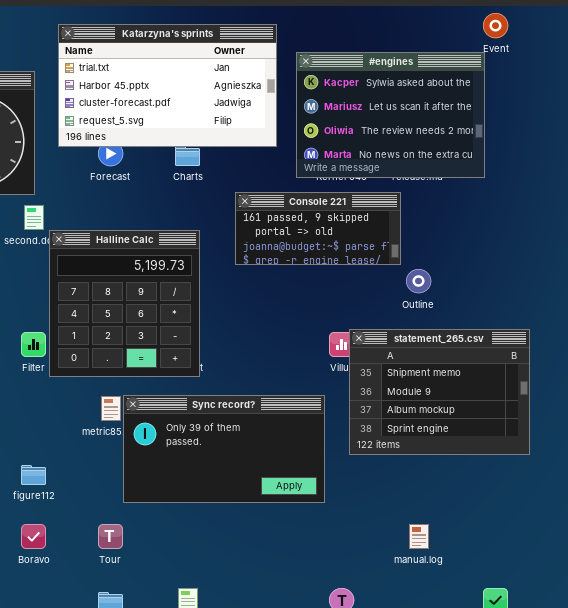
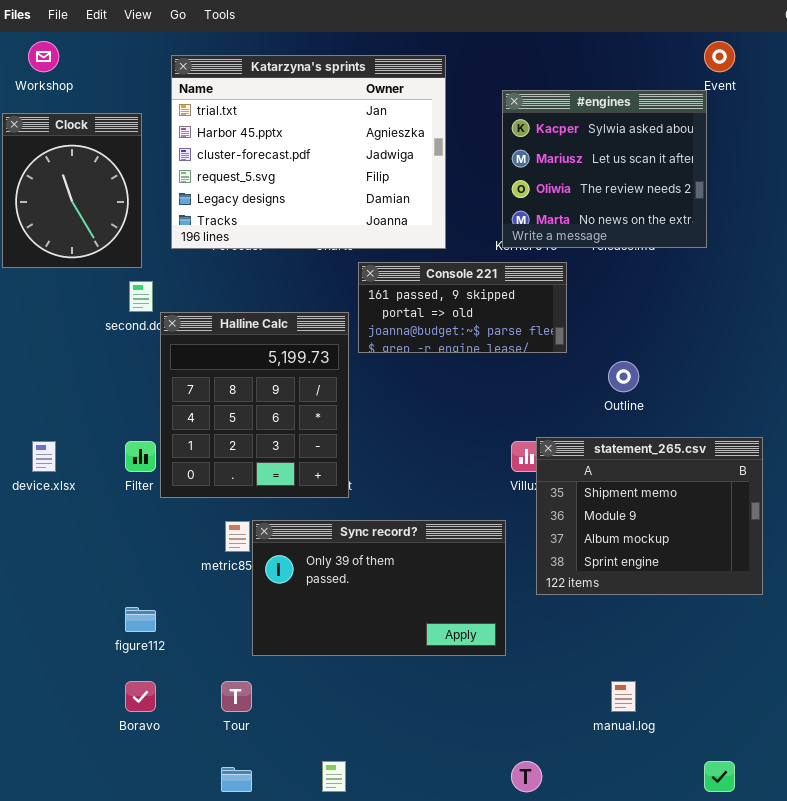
Katarzyna's sprints: [58,24,277,147] -> [171,55,446,249], resized
#engines: [296,52,485,178] -> [502,90,707,248], resized
Console 221: [235,192,401,265] -> [358,262,567,353], moved

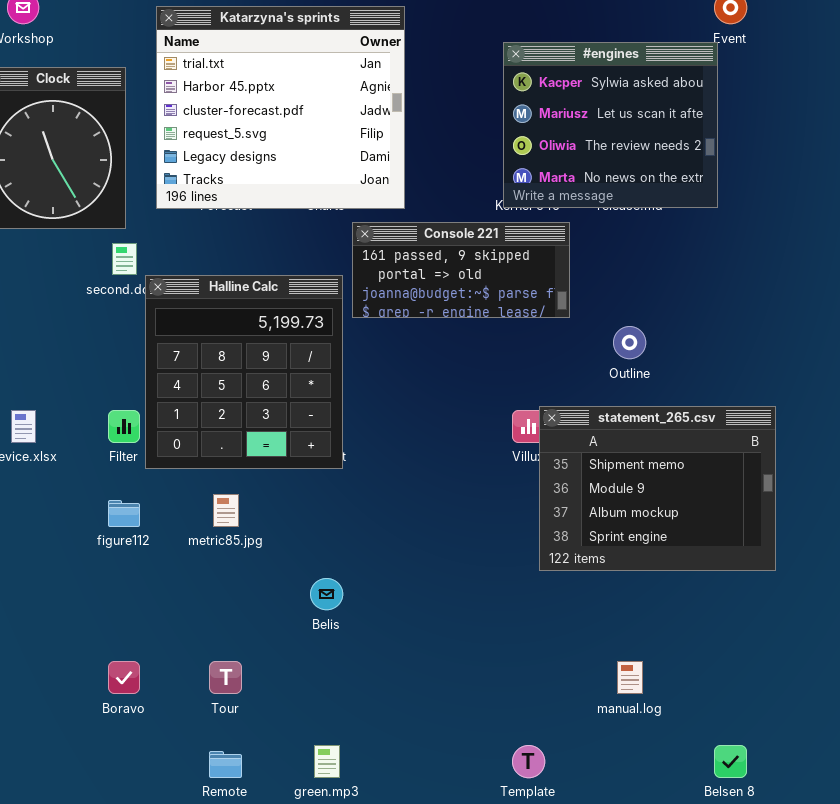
Katarzyna's sprints: [171,55,446,249] -> [156,6,405,209], resized
Sync record?: [252,520,506,656] -> none, closed
figure112: [125,607,156,632] -> [108,500,140,527], moved

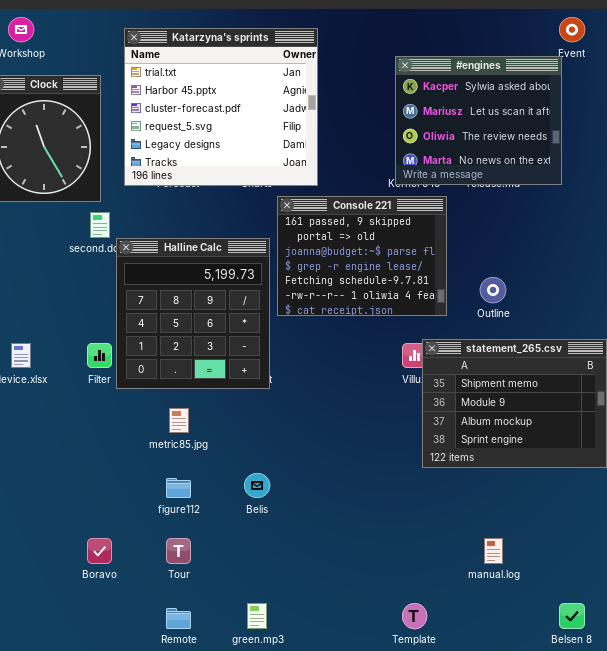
Console 221: [352,222,570,318] -> [277,196,447,316], resized
figure112: [108,500,140,527] -> [166,478,191,498], moved

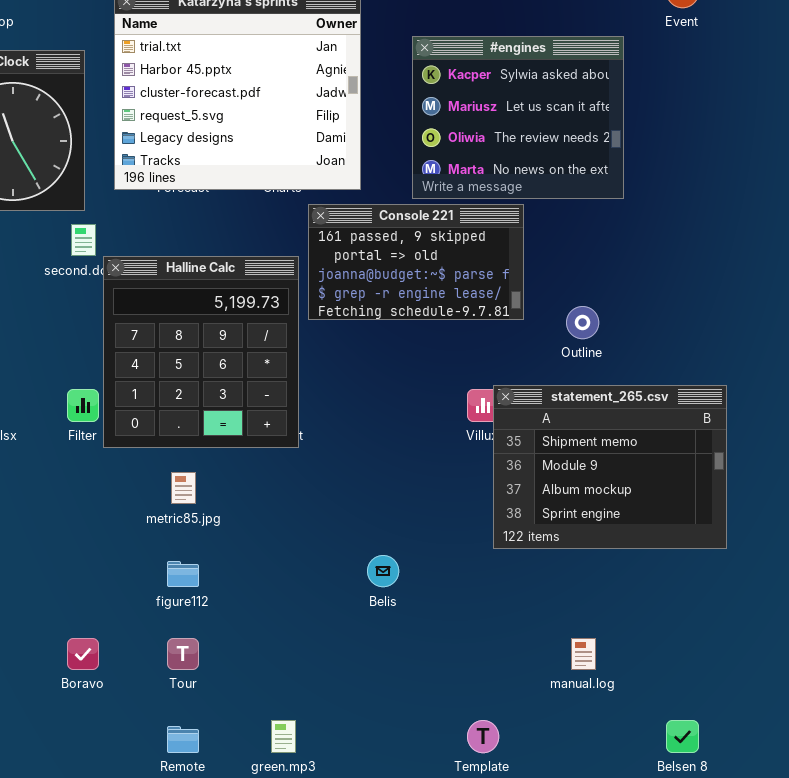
#engines: [395,56,562,185] -> [412,36,624,199], moved
Console 221: [277,196,447,316] -> [308,204,524,320], resized
Belis: [244,473,270,498] -> [367,555,399,587], moved

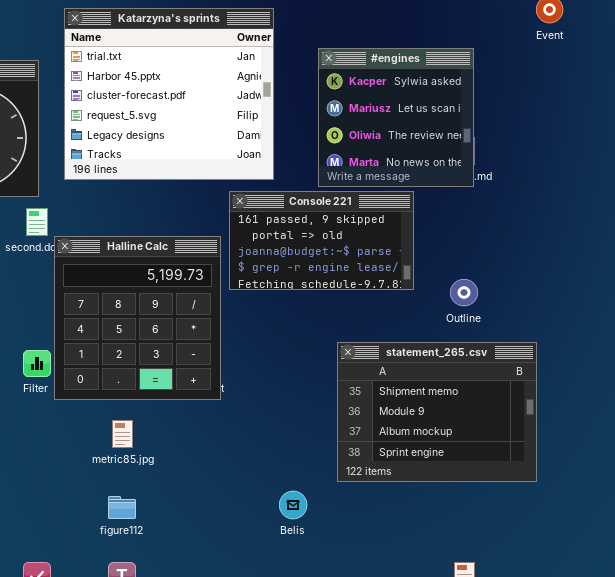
#engines: [412,36,624,199] -> [318,48,474,187], resized
statement_265.csv: [493,385,727,549] -> [337,342,537,482], moved

